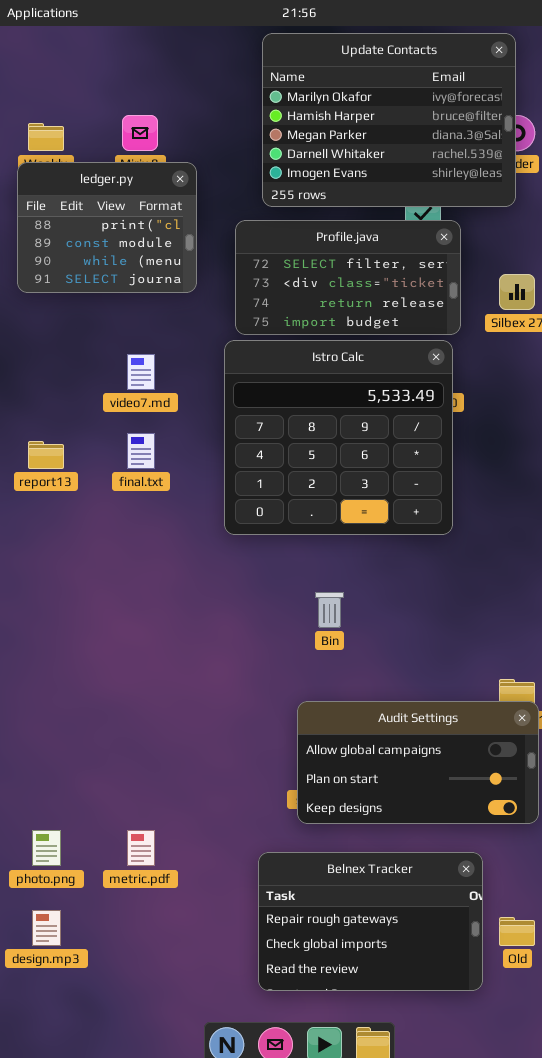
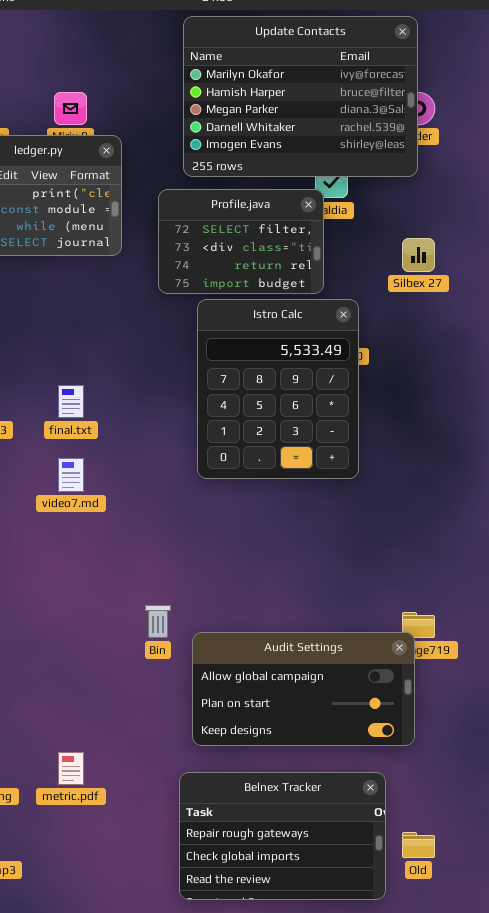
Profile.java: [235,220,461,335] -> [158,189,324,294], resized
Istro Calc: [224,340,453,535] -> [197,299,359,479], resized
video7.md: [127,354,155,390] -> [58,458,84,492], moved
Bin: [315,592,344,628] -> [145,605,171,638], moved
Audit Settings: [297,701,539,824] -> [192,632,415,746], moved

